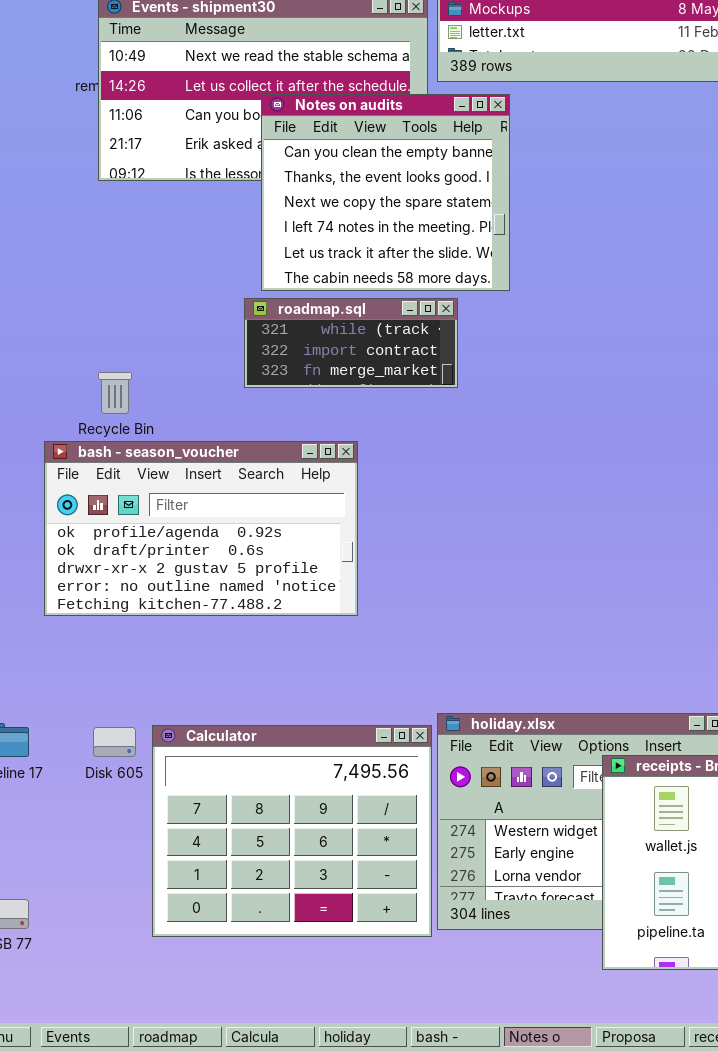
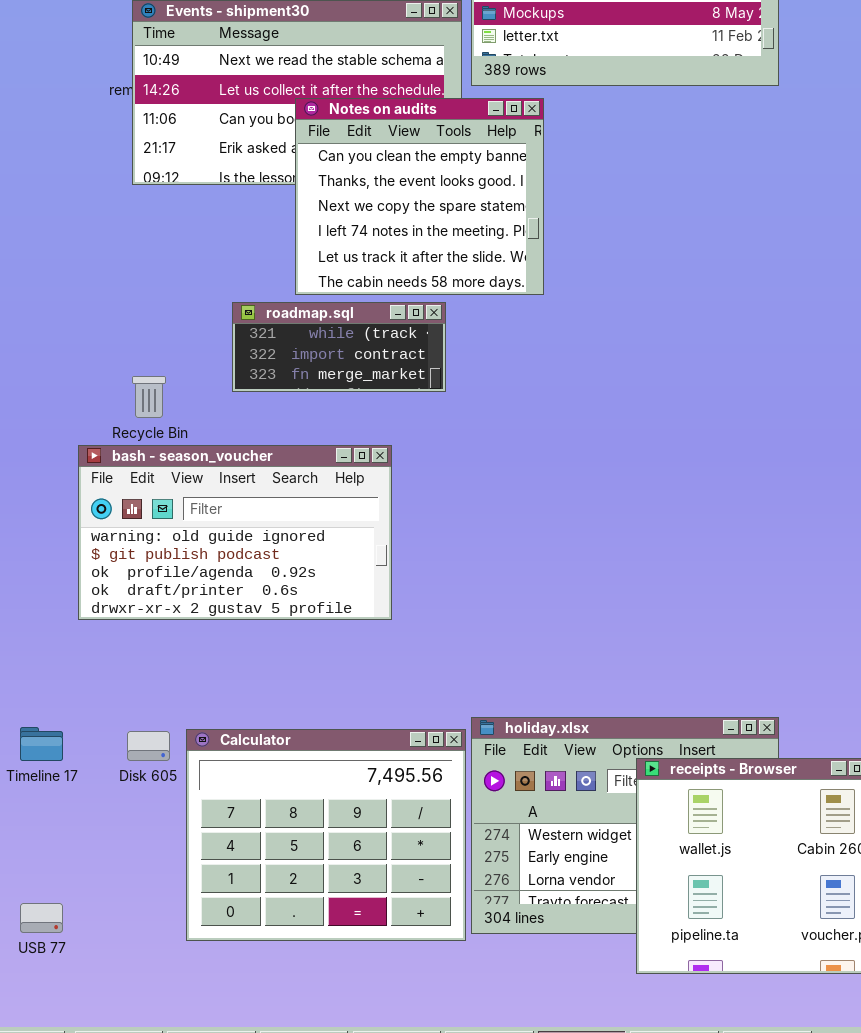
roadmap.sql: [244,298,458,388] -> [232,302,446,392], moved
bash - season_voucher: [44,441,358,616] -> [78,445,392,620], scrolled up 2 rows

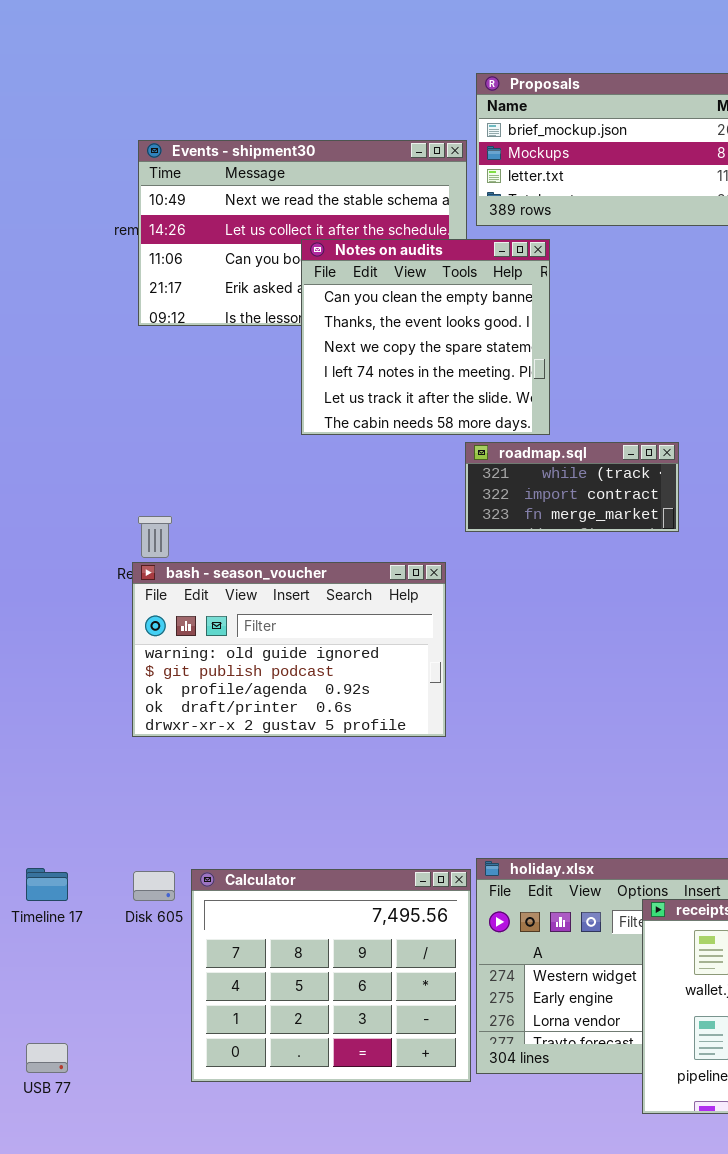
roadmap.sql: [232,302,446,392] -> [465,442,679,532], moved
bash - season_voucher: [78,445,392,620] -> [132,562,446,737], moved

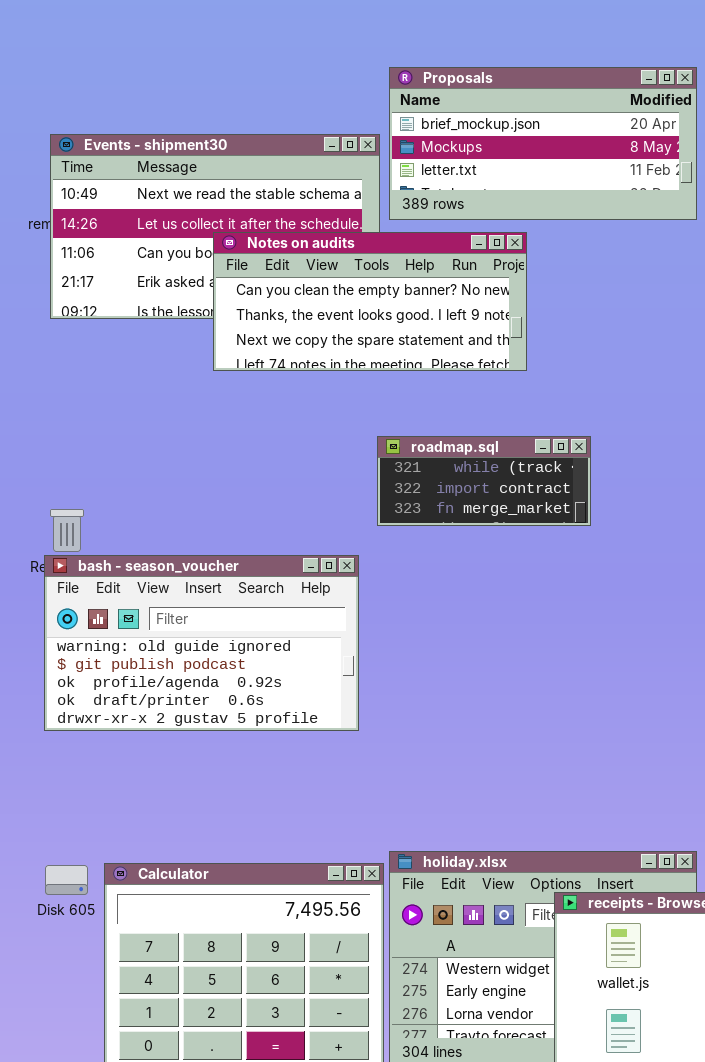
Notes on audits: [301,239,550,435] -> [213,232,527,371], resized

